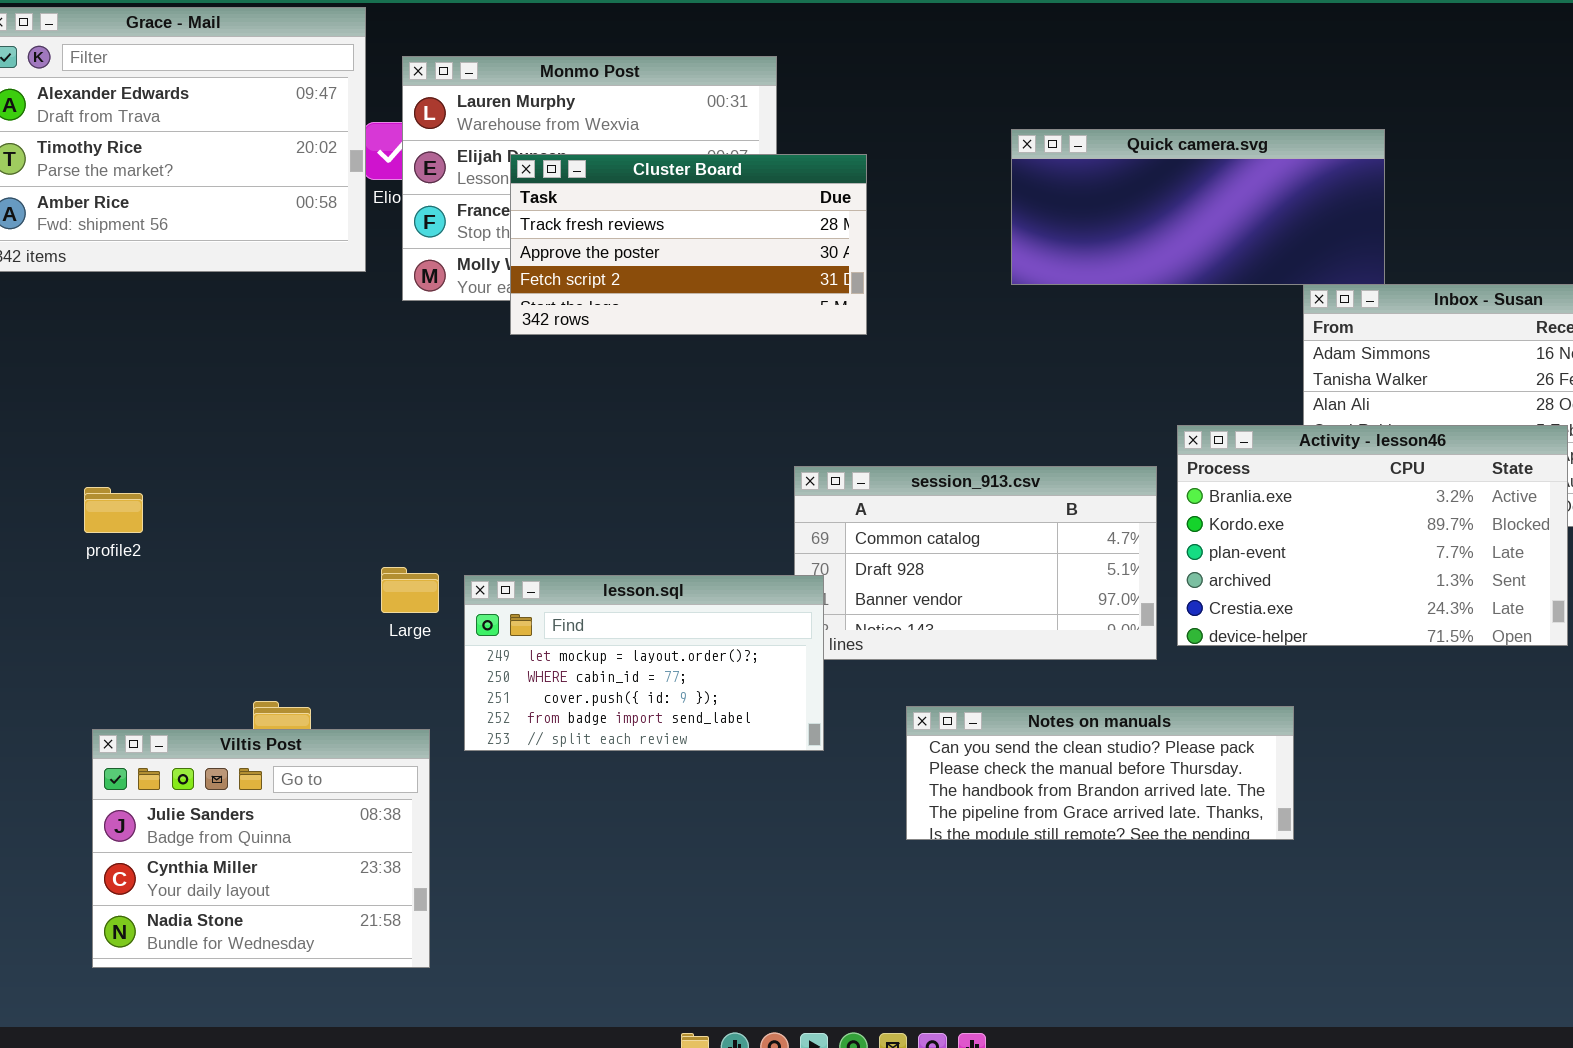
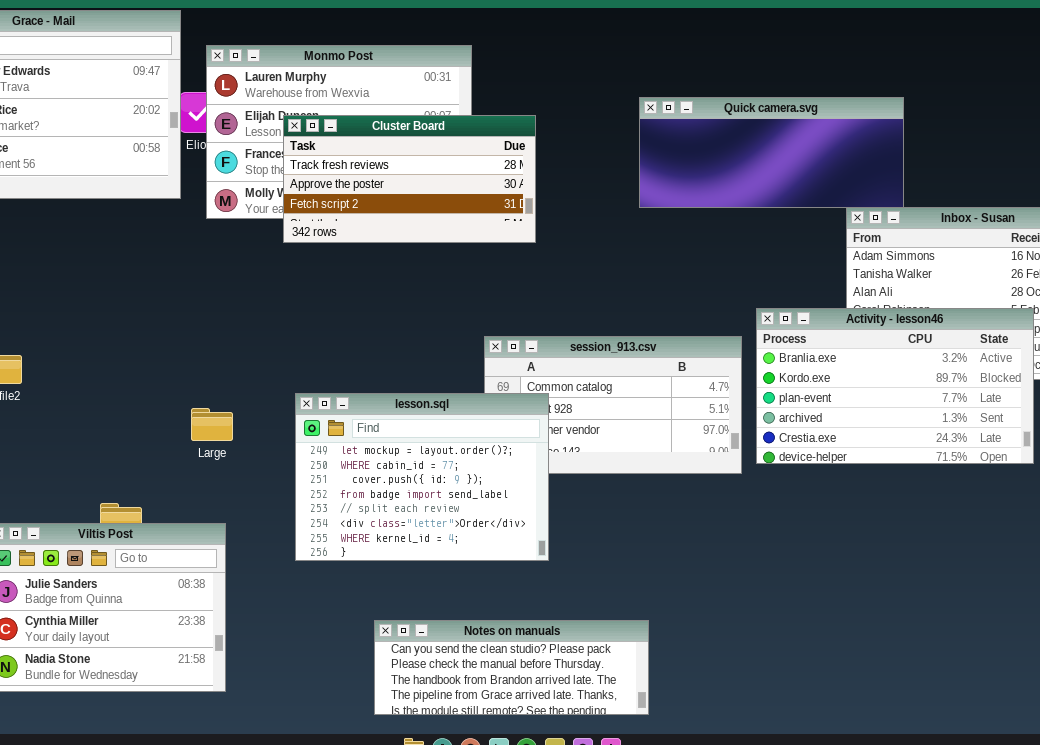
lesson.sql: [464,575,824,751] -> [295,393,549,561], moved, resized
Notes on manuals: [906,706,1294,840] -> [374,620,649,715], moved

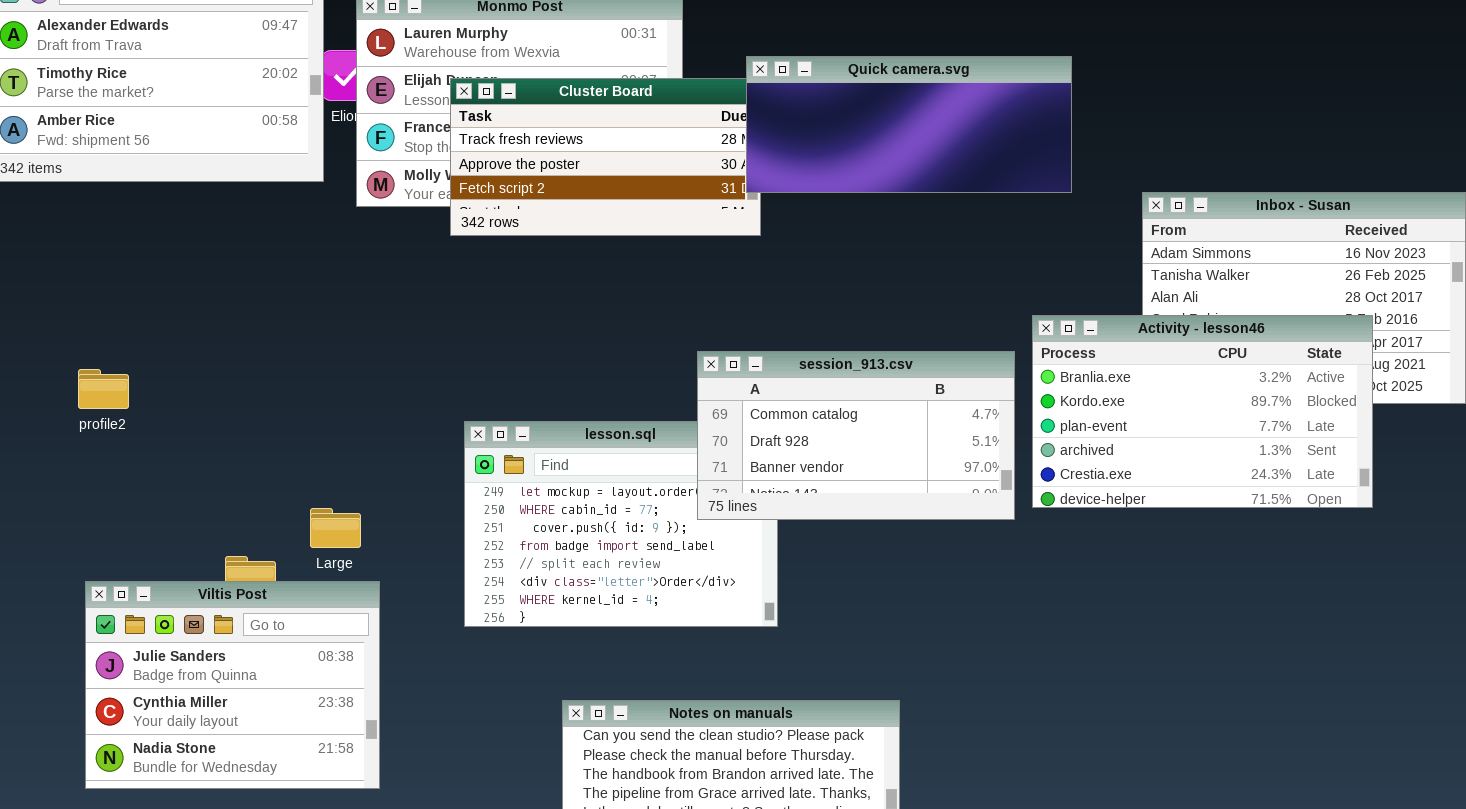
Quick camera.svg: [639,97,904,208] -> [746,56,1072,193], moved
session_913.csv: [484,336,742,474] -> [697,351,1015,520], raised
Large: [191,408,233,441] -> [310,508,361,548], moved

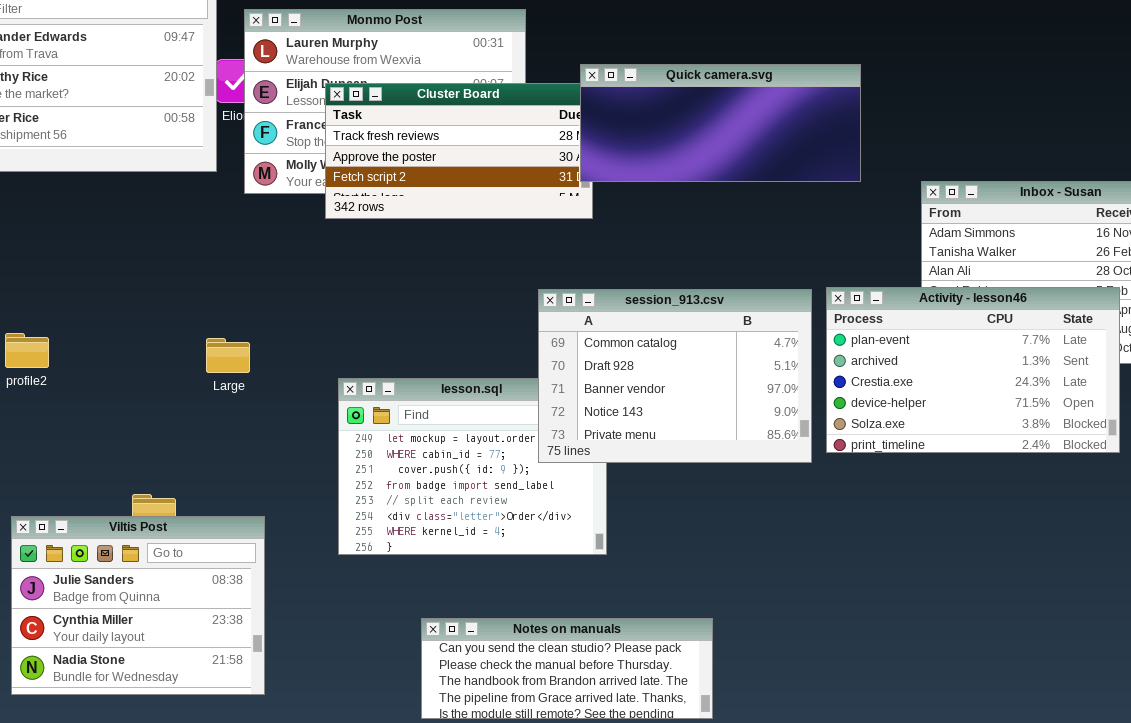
Activity - lesson46: [1032,315,1373,508] -> [826,287,1120,453], scrolled down 2 rows
session_913.csv: [697,351,1015,520] -> [538,289,812,463], resized
Large: [310,508,361,548] -> [206,338,250,373], moved

